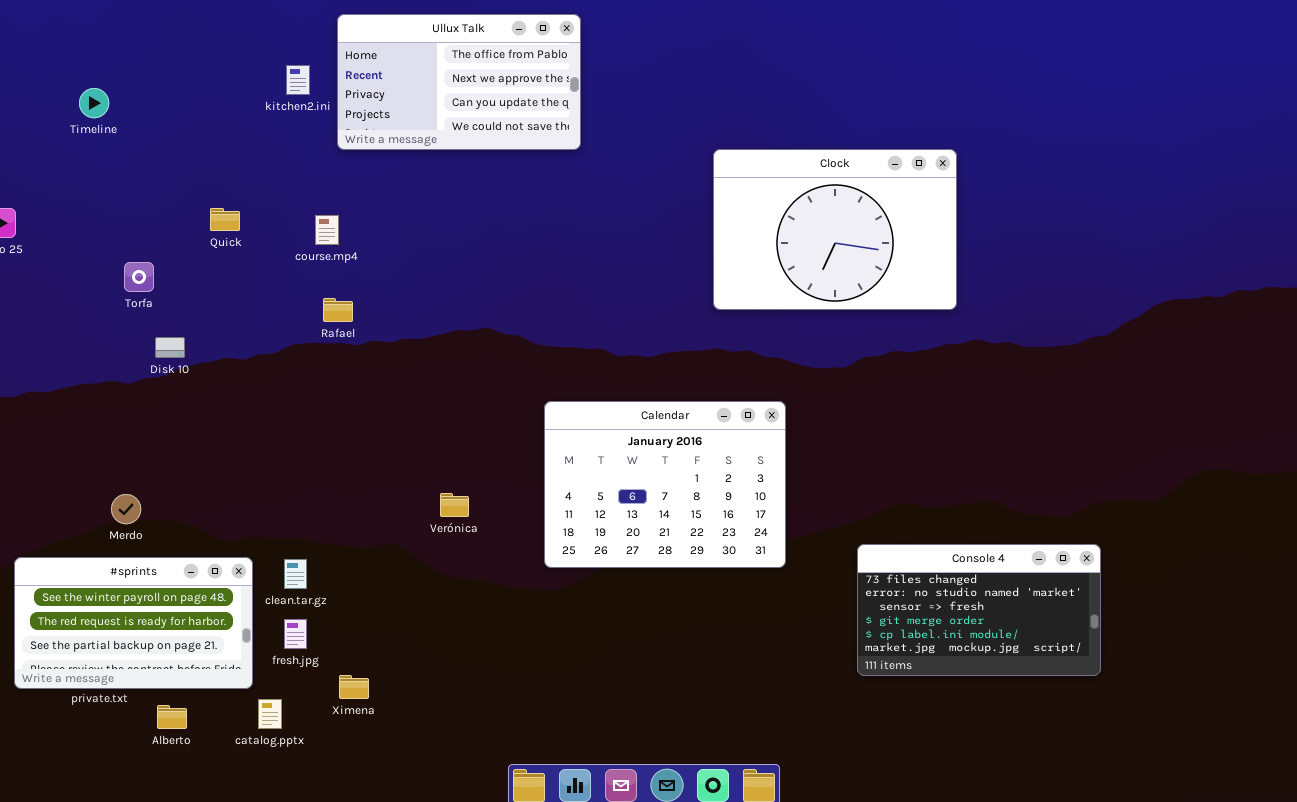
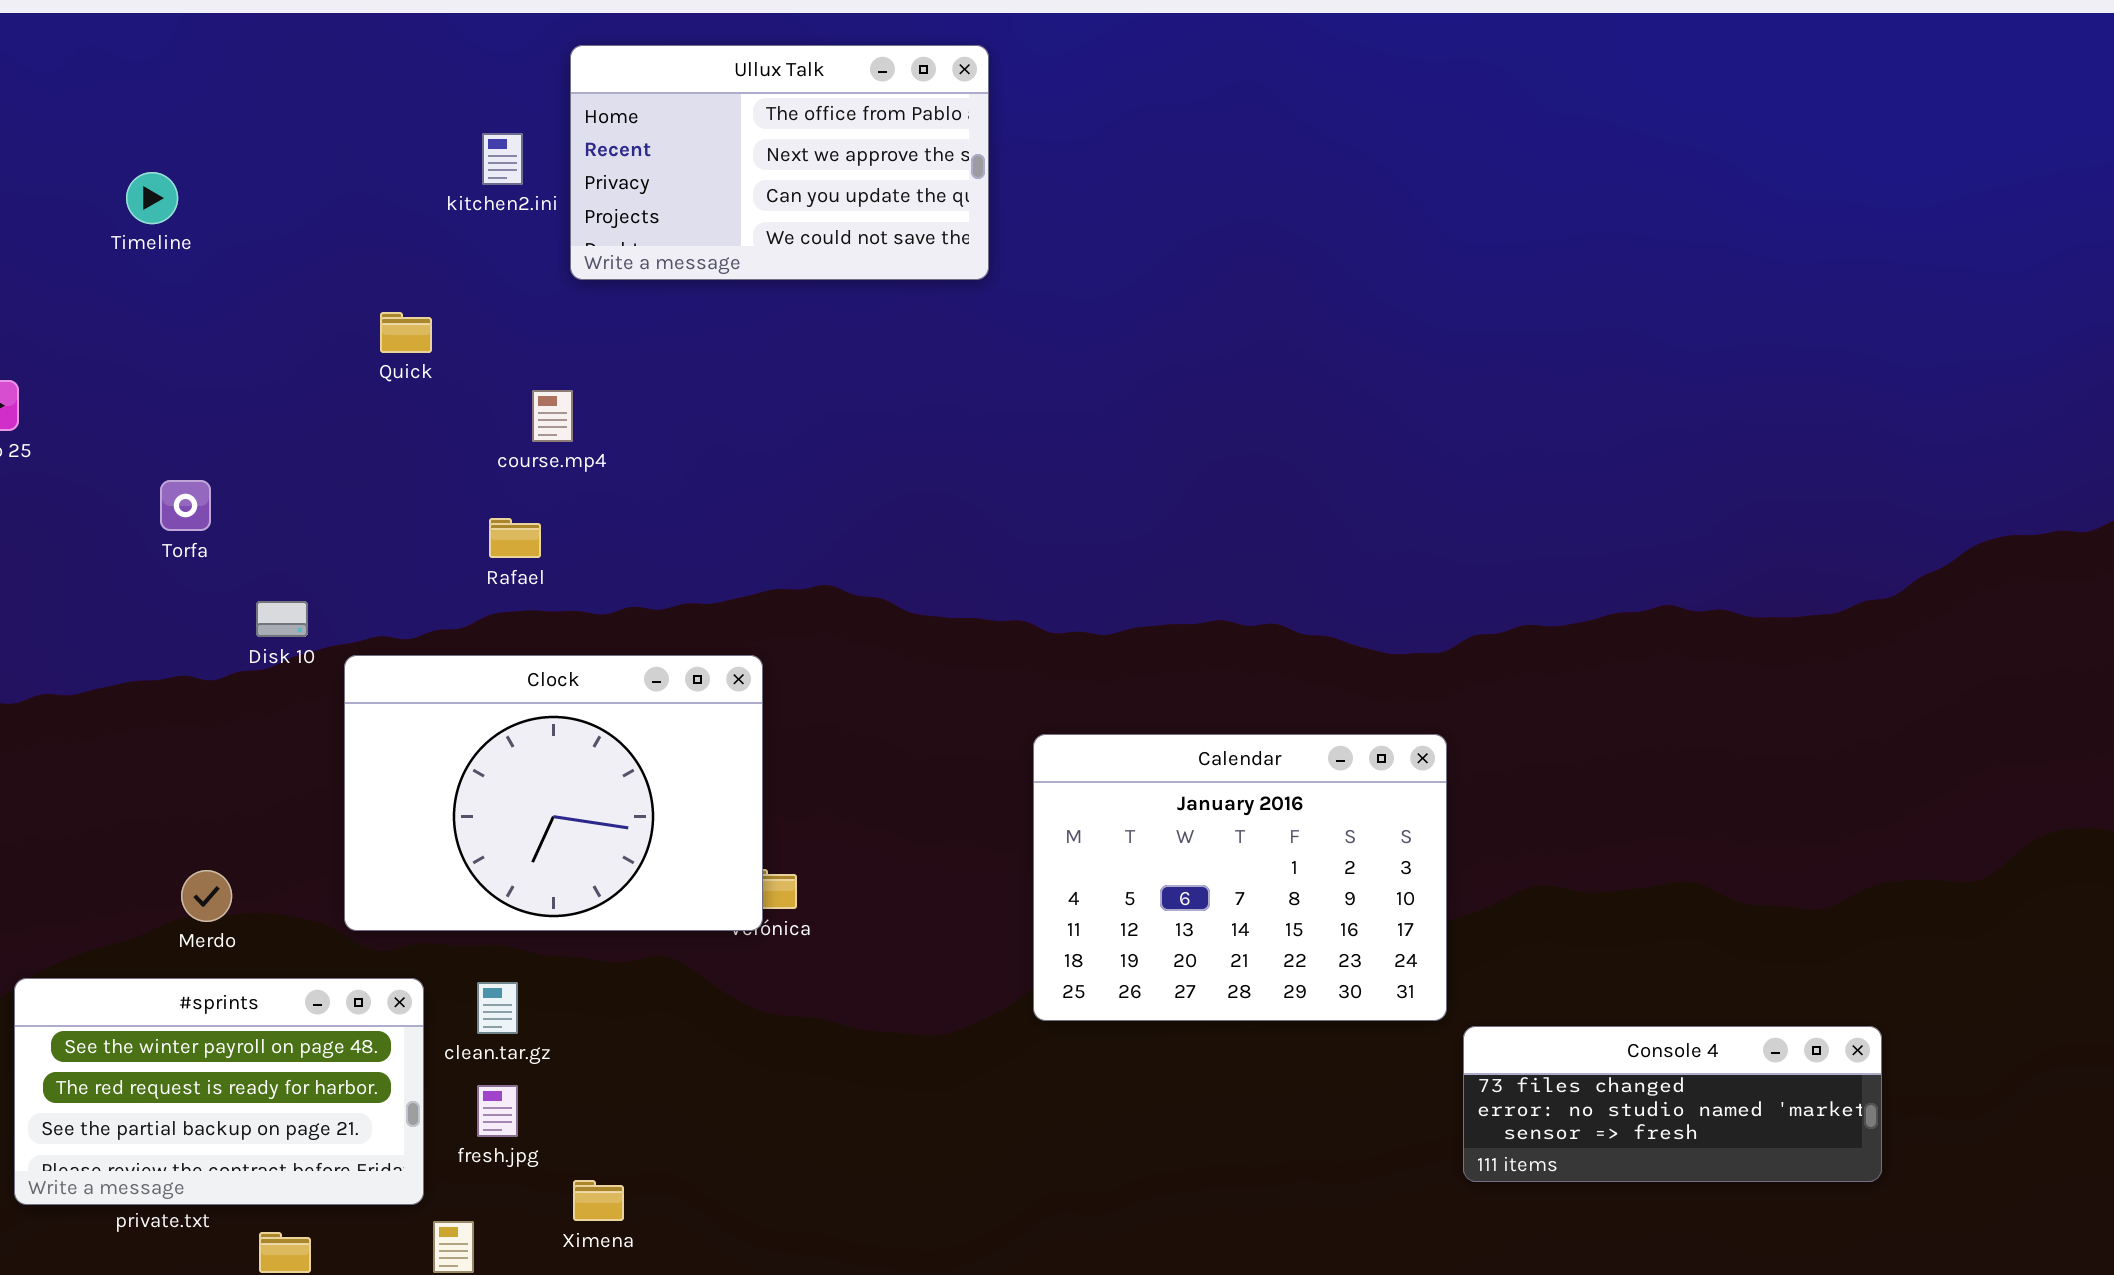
Clock: [713,149,957,310] -> [344,655,763,931], moved
Quick: [210,208,240,231] -> [380,312,432,353], moved
Torfa: [124,262,154,292] -> [160,480,211,531], moved
Rafael: [323,298,353,322] -> [489,518,541,558], moved
Calendar: [544,401,786,568] -> [1033,734,1447,1021], moved
Console 4: [857,544,1101,676] -> [1463,1026,1882,1182], resized

